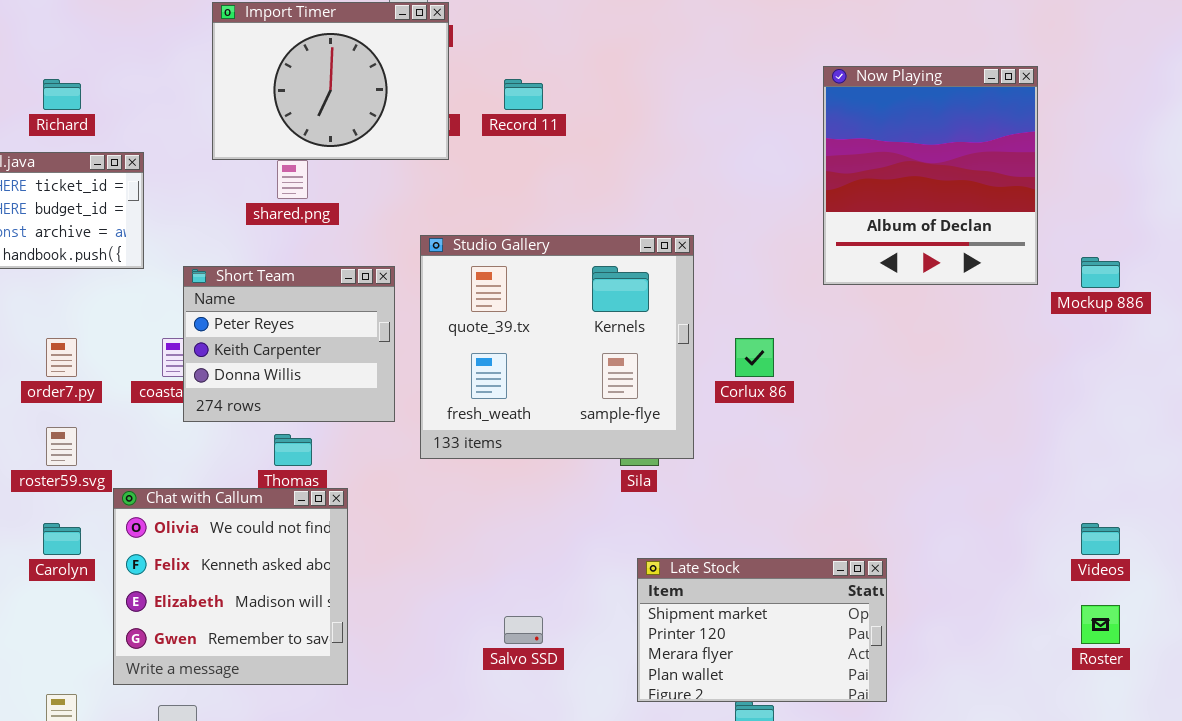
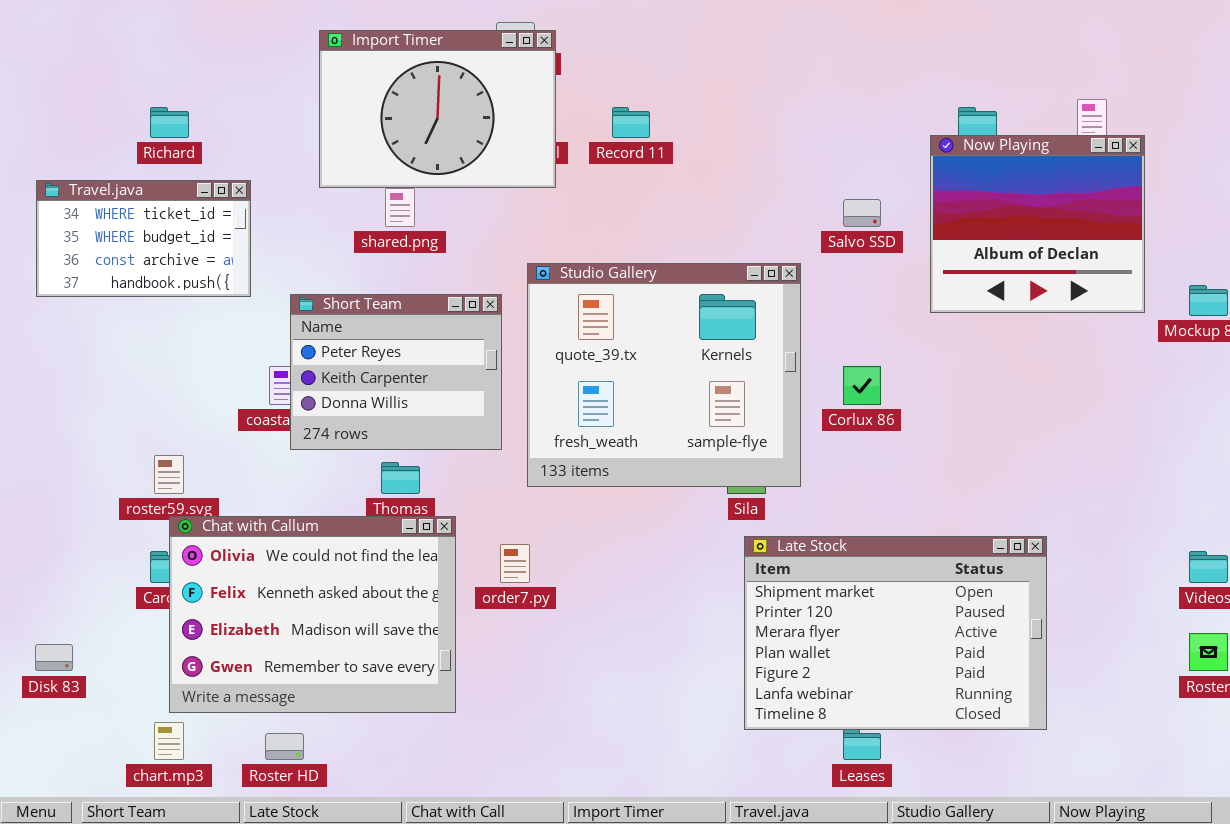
Now Playing: [823,66,1038,285] -> [930,135,1145,313], resized
order7.py: [46,338,77,377] -> [500,544,530,583], moved
Chat with Callum: [113,488,348,685] -> [169,516,456,713], resized
Late Stock: [637,558,887,702] -> [744,536,1047,730], resized
Salvo SSD: [504,616,543,644] -> [843,199,881,227], moved

